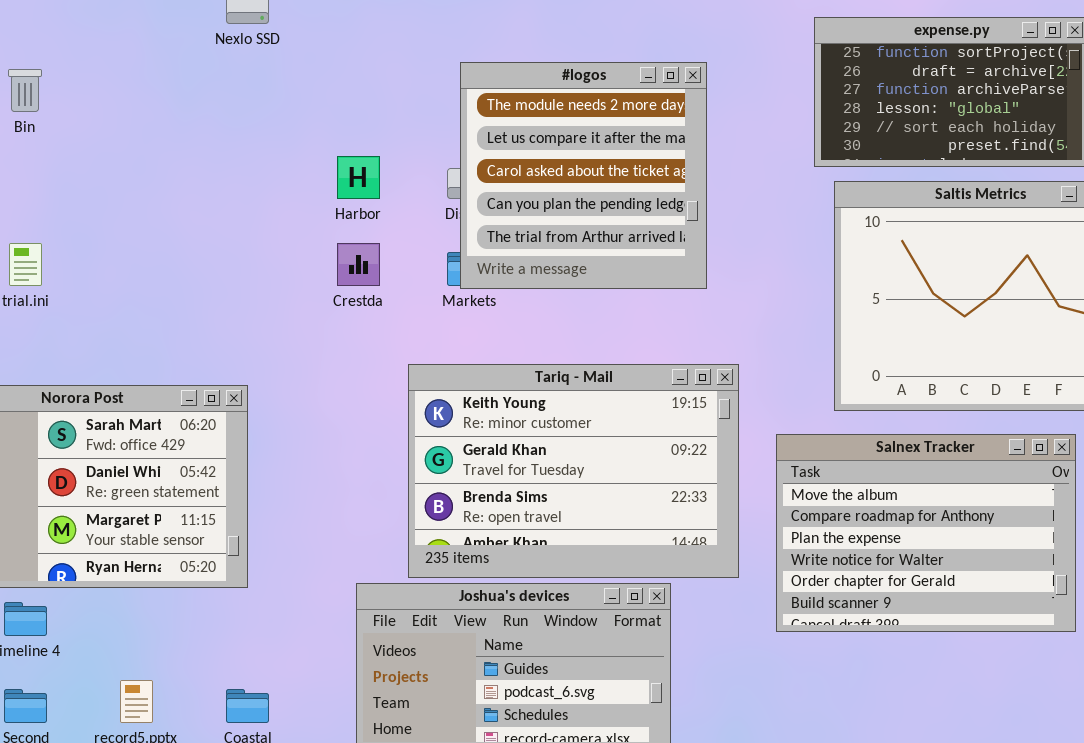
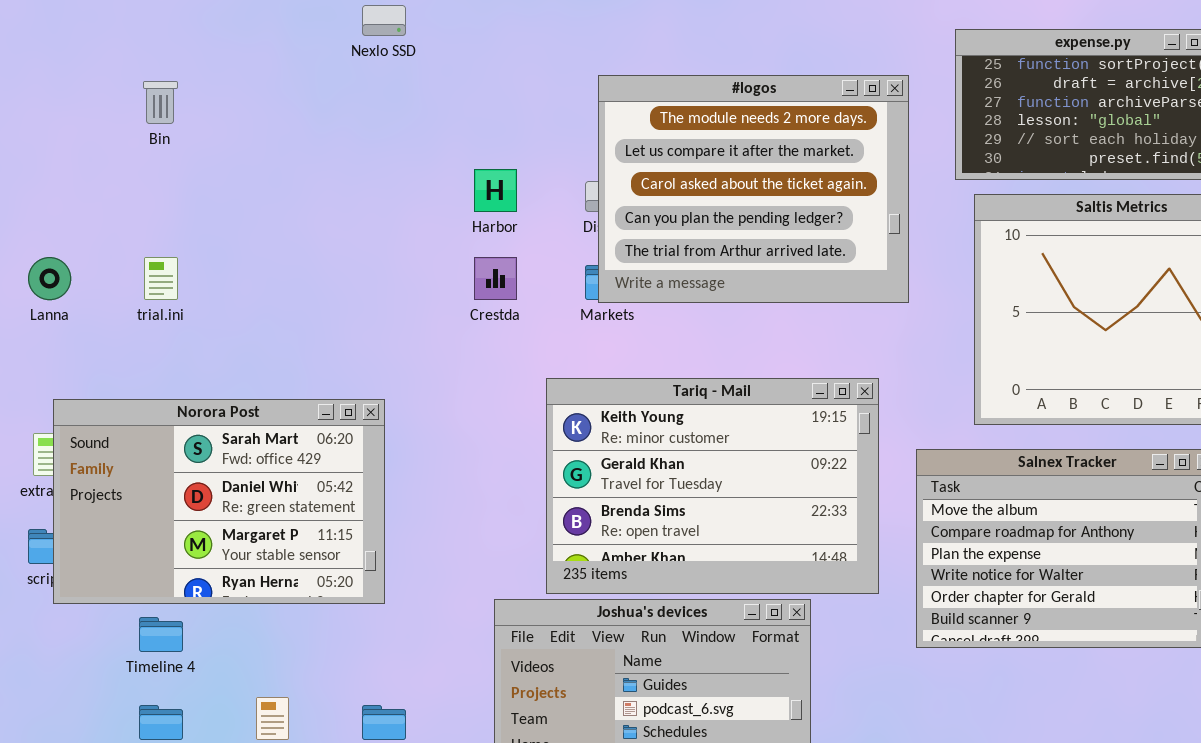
#logos: [460,62,707,289] -> [598,75,909,303], resized

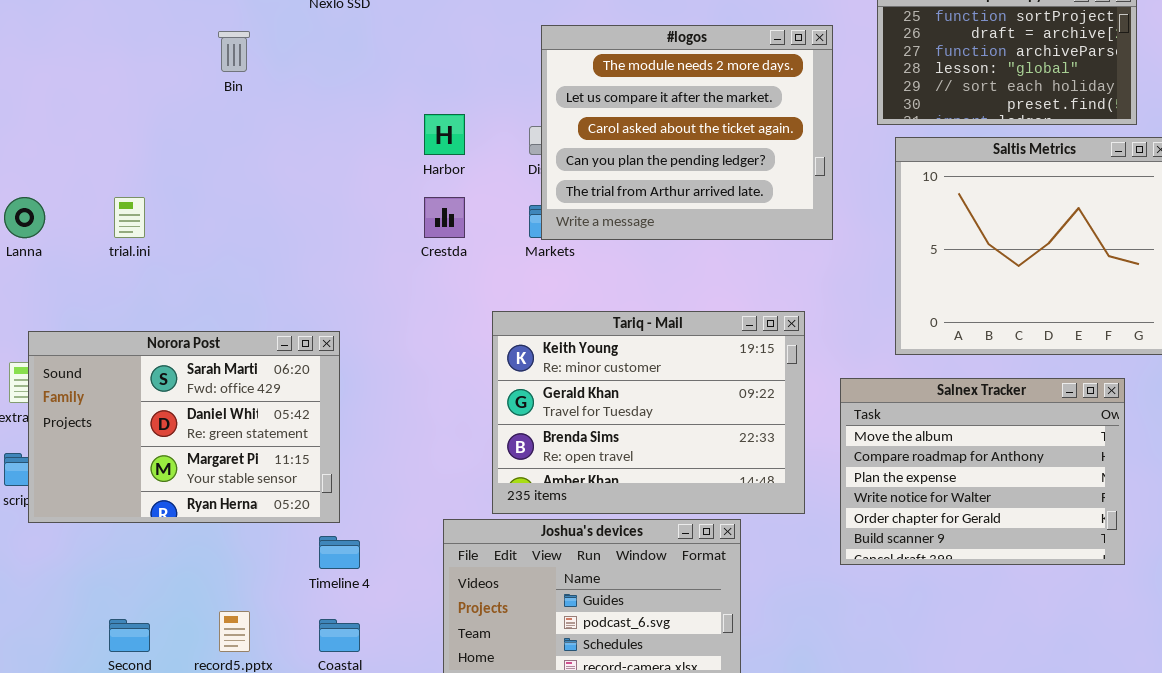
Bin: [143,81,178,124] -> [218,31,250,72], moved
Timeline 4: [139,617,183,652] -> [319,536,360,569], moved

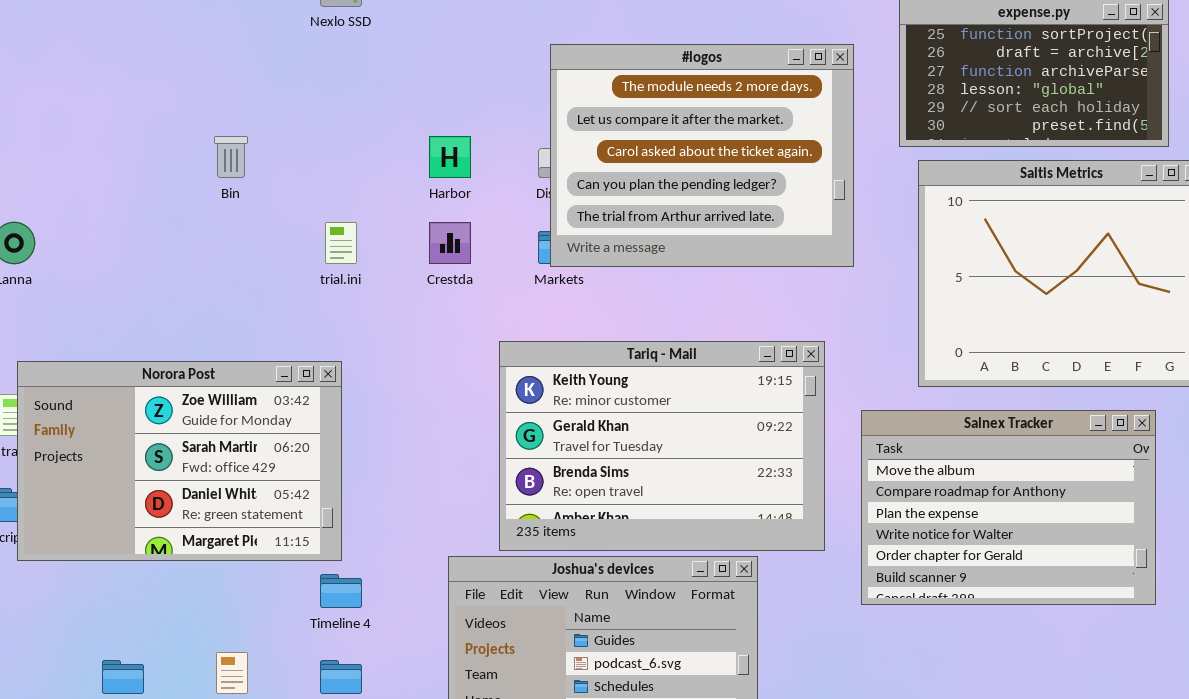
Bin: [218,31,250,72] -> [214,136,248,178], moved
trial.ini: [114,197,145,238] -> [325,222,357,264], moved
Norora Post: [28,331,340,523] -> [17,361,342,561], scrolled up 1 row

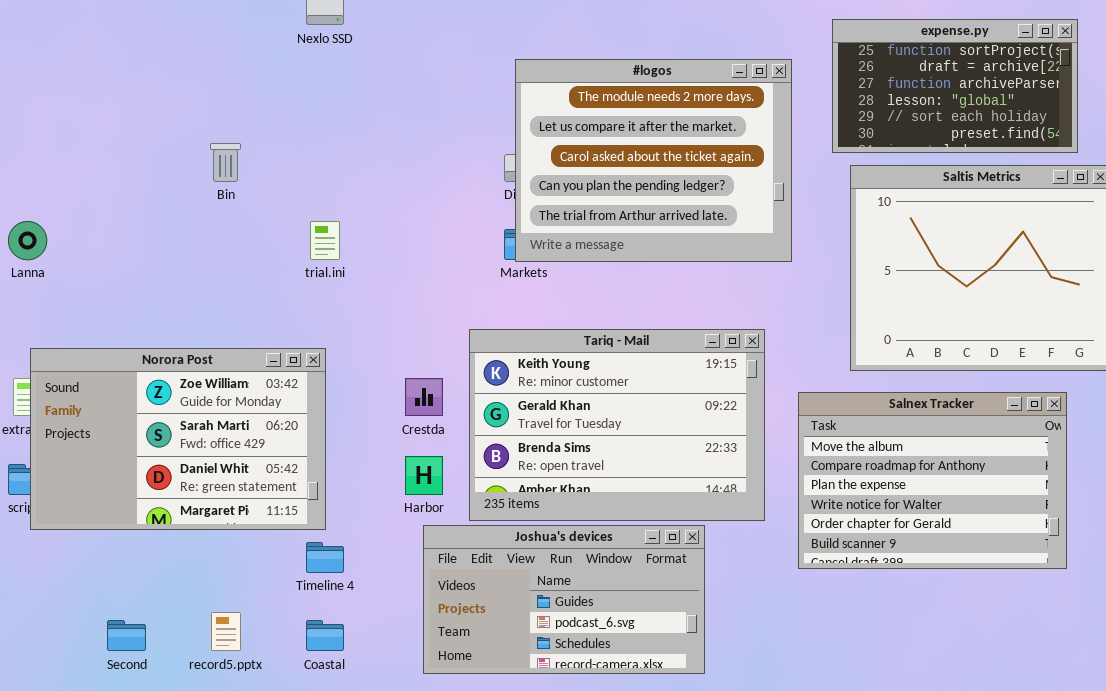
Harbor: [429,136,471,178] -> [405,456,443,495], moved
Crestda: [429,222,471,264] -> [405,378,443,416], moved

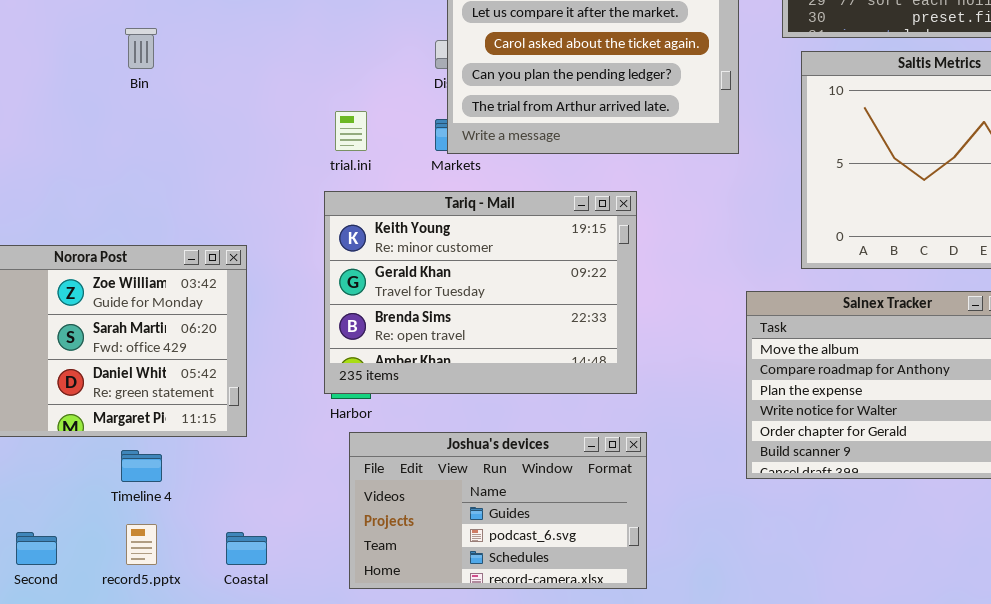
trial.ini: [310,221,340,260] -> [335,111,367,151], moved
Tariq - Mail: [469,329,765,521] -> [324,191,637,394], moved
Timeline 4: [306,542,344,573] -> [121,450,162,482], moved

